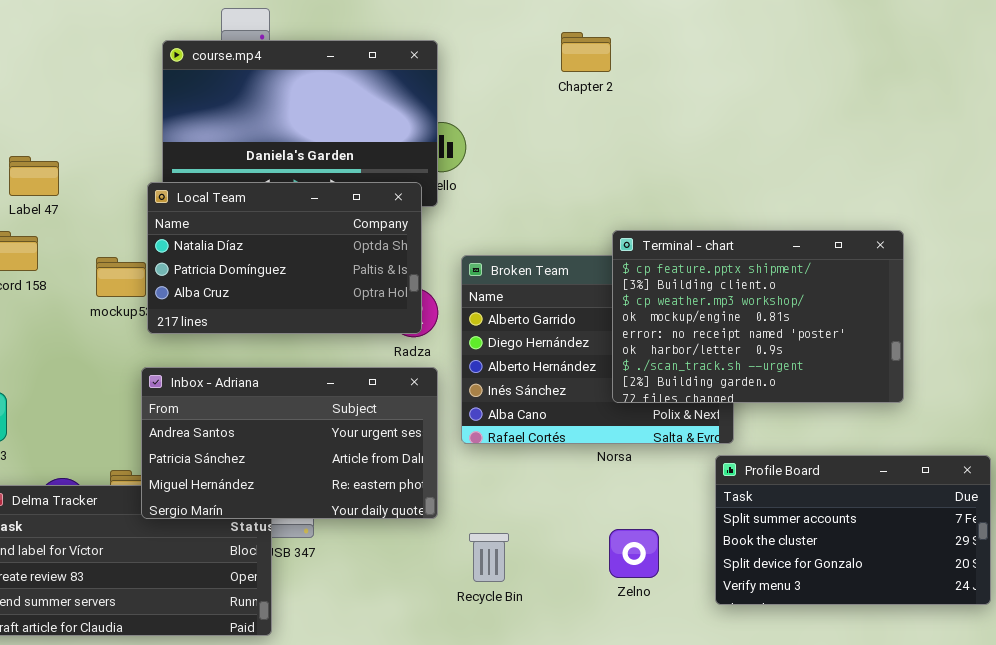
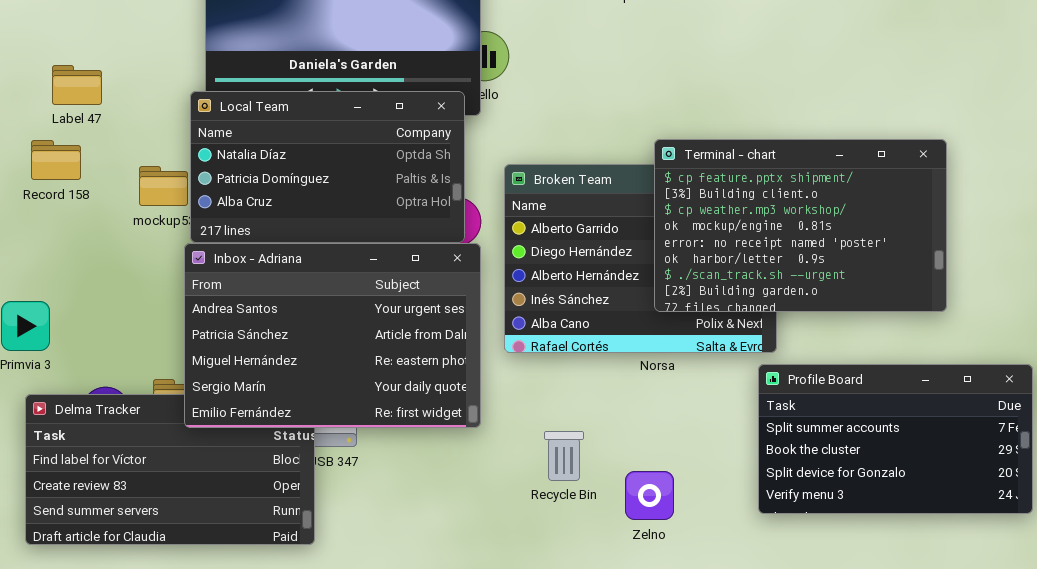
Inbox - Adriana: [141,367,438,519] -> [184,243,481,428], resized
Zelno: [609,529,659,578] -> [625,471,674,520], moved
Recycle Bin: [469,533,509,582] -> [544,431,584,481], moved

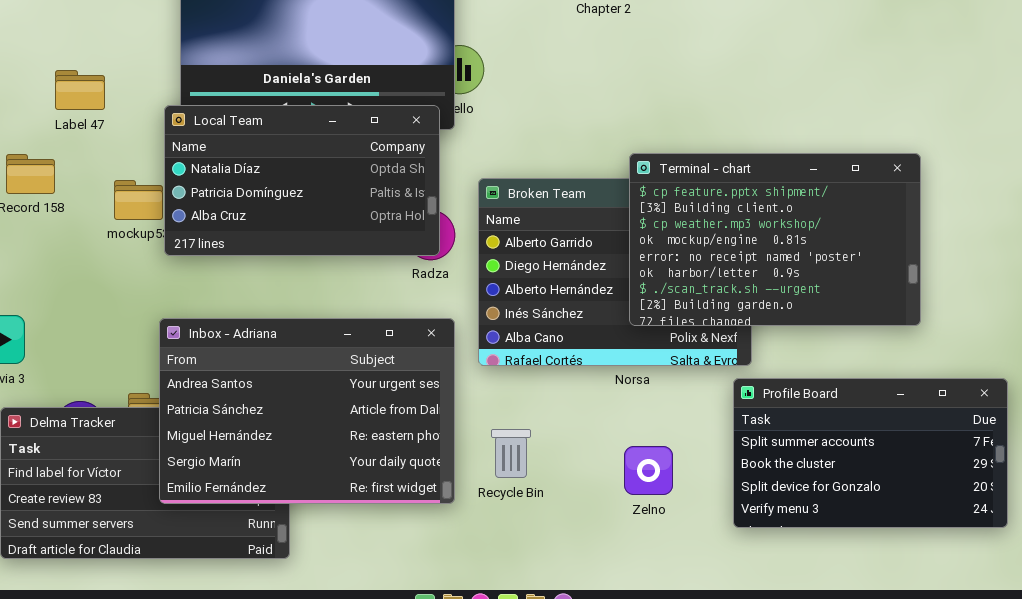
Label 47: [52,65,102,105] -> [55,70,105,110], moved
Inbox - Adriana: [184,243,481,428] -> [159,318,455,504], moved
Recycle Bin: [544,431,584,481] -> [491,429,531,478], moved
Zelno: [625,471,674,520] -> [624,446,673,495], moved

